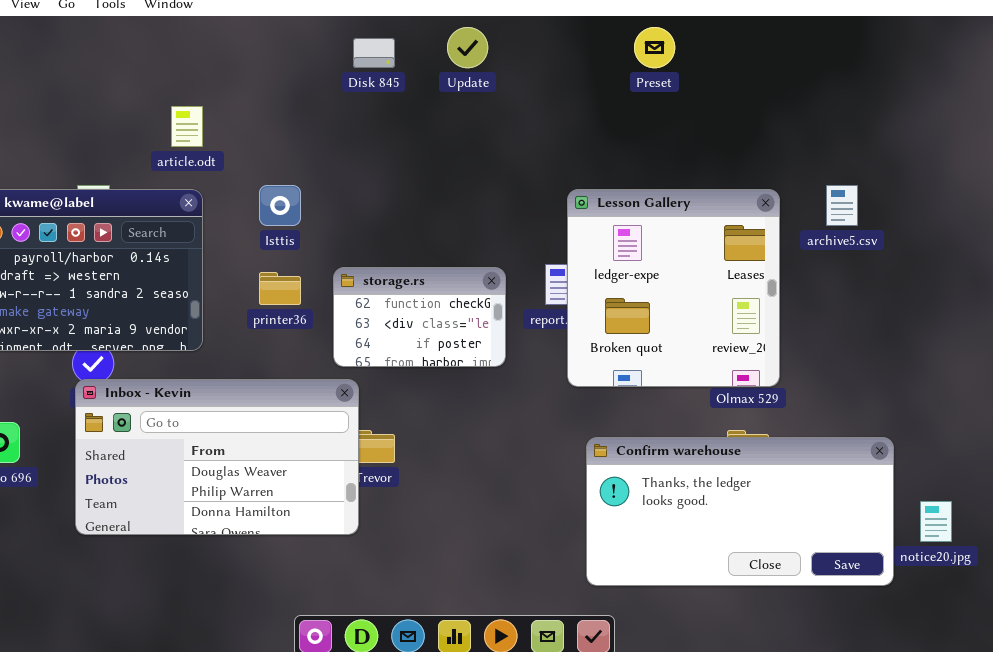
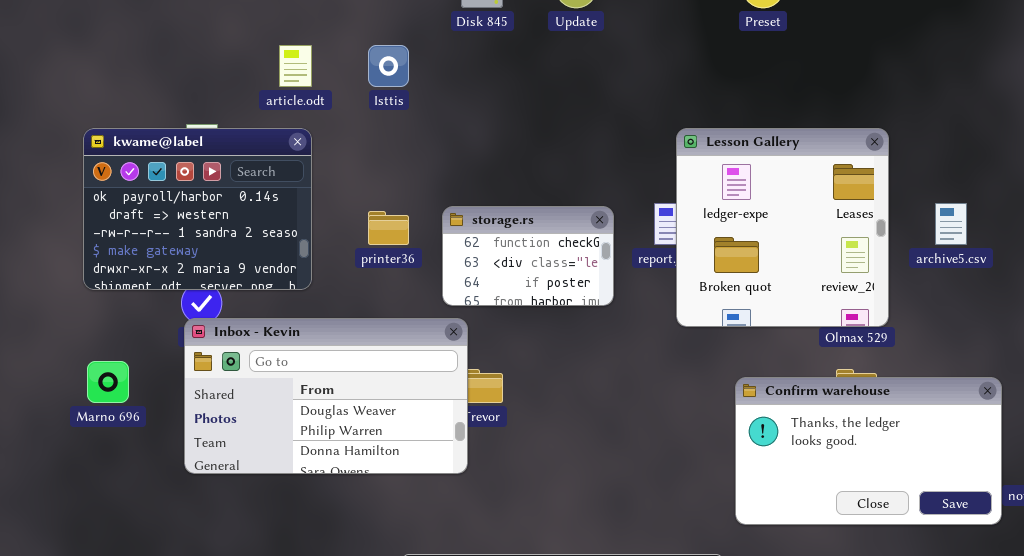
Isttis: [259,185,301,226] -> [368,45,409,87], moved
archive5.csv: [826,185,858,226] -> [935,203,967,245], moved
Confirm warehouse: [586,437,894,586] -> [735,377,1002,525], resized

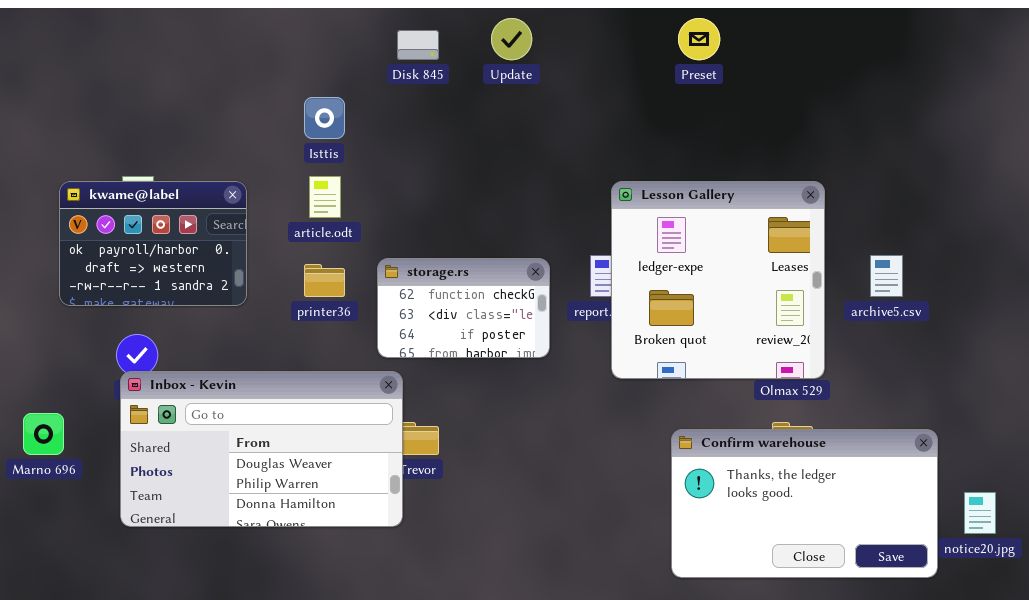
article.odt: [279,45,312,87] -> [309,176,341,218], moved
kwame@label: [83,128,312,290] -> [59,181,247,306], resized

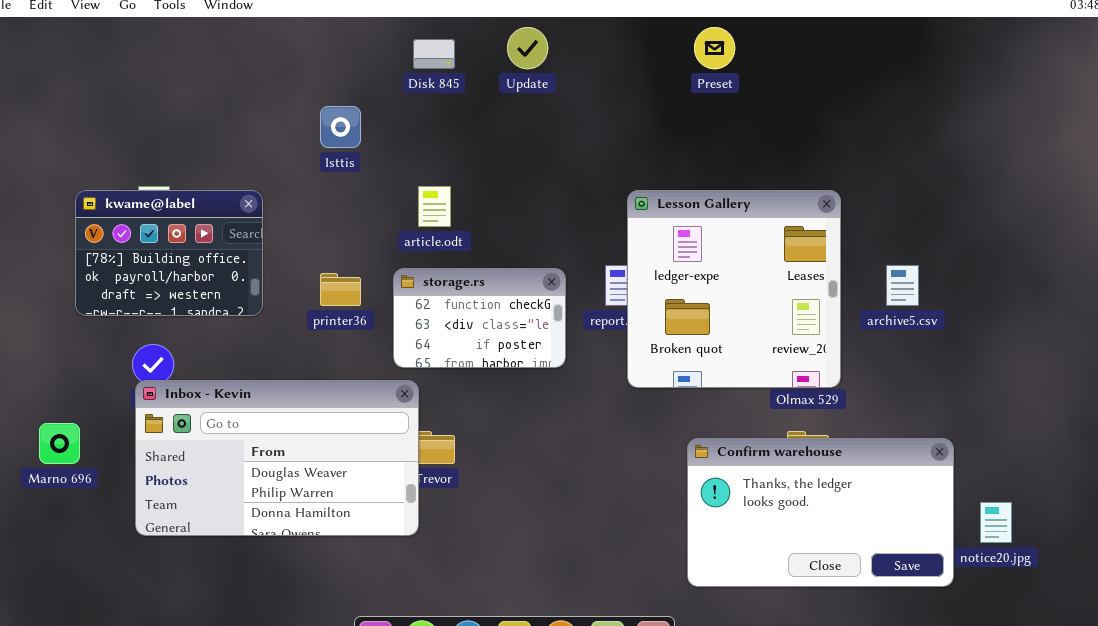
article.odt: [309,176,341,218] -> [418,186,451,227], moved
kwame@label: [59,181,247,306] -> [75,190,263,316], scrolled up 1 row

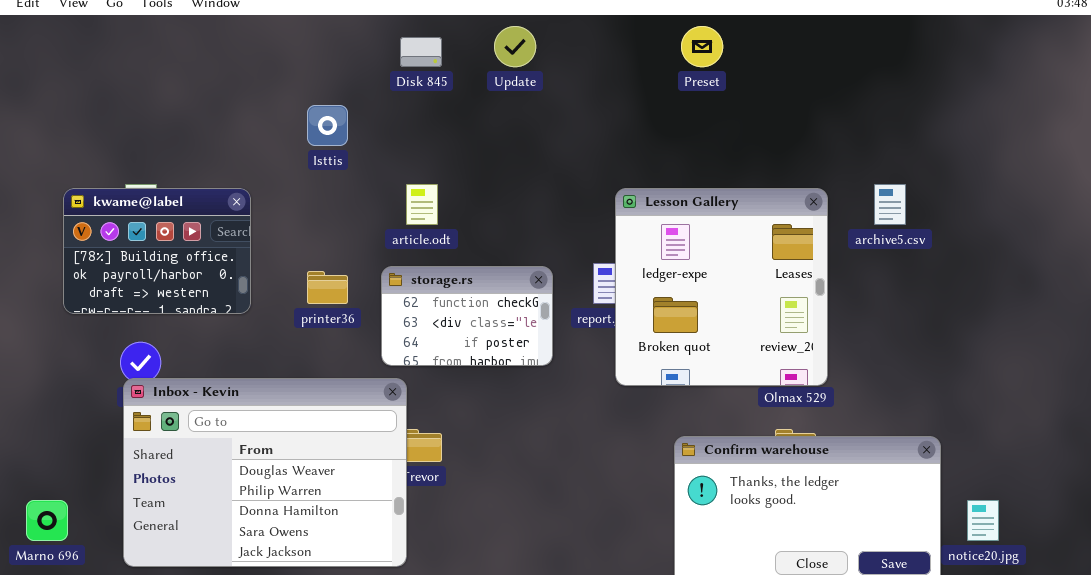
archive5.csv: [886,265,919,306] -> [874,184,906,225], moved
Inbox - Kevin: [135,380,419,536] -> [123,378,407,567], resized
Marno 696: [39,423,80,464] -> [26,500,68,541], moved

